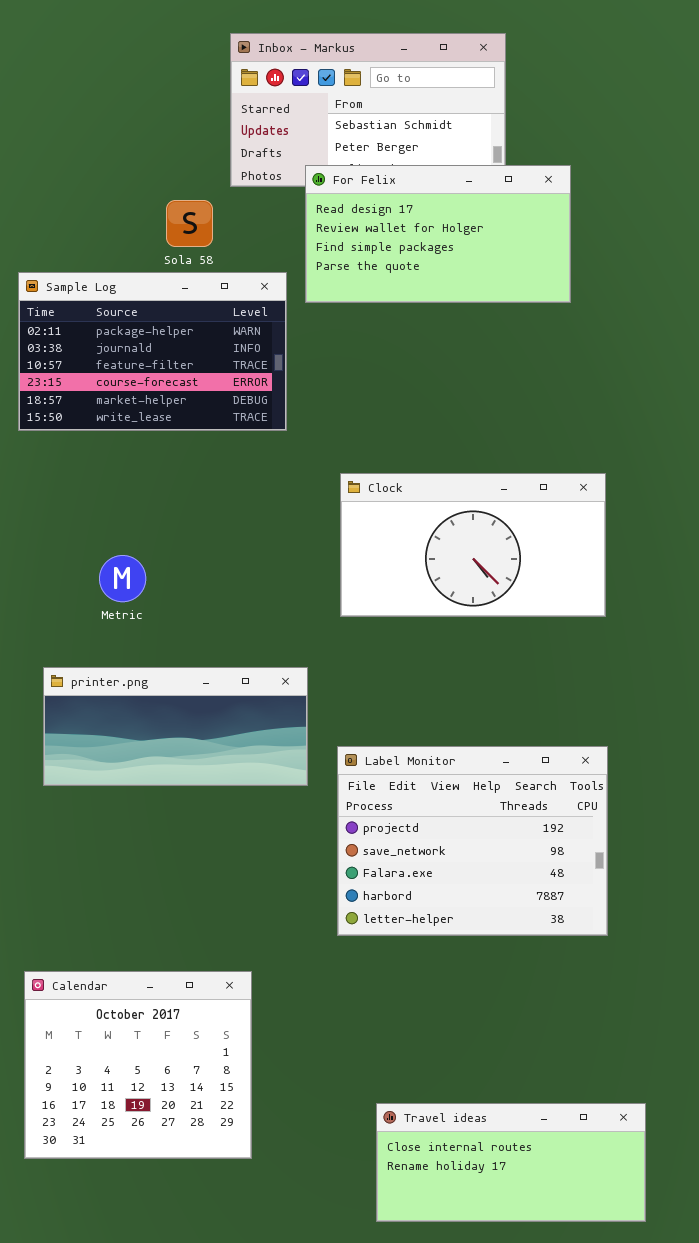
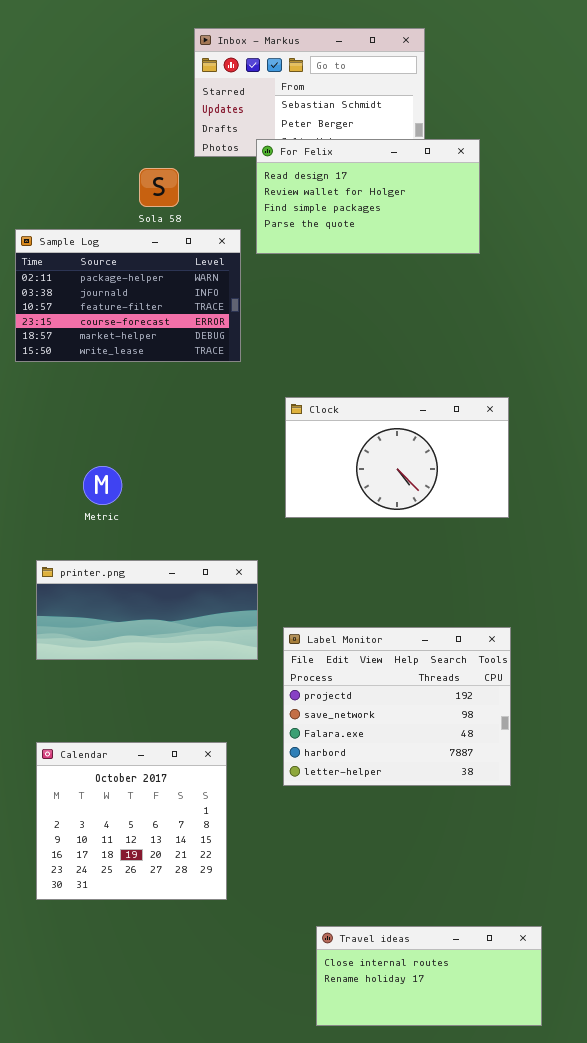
Calendar: [24,971,252,1159] -> [36,742,227,900], moved

